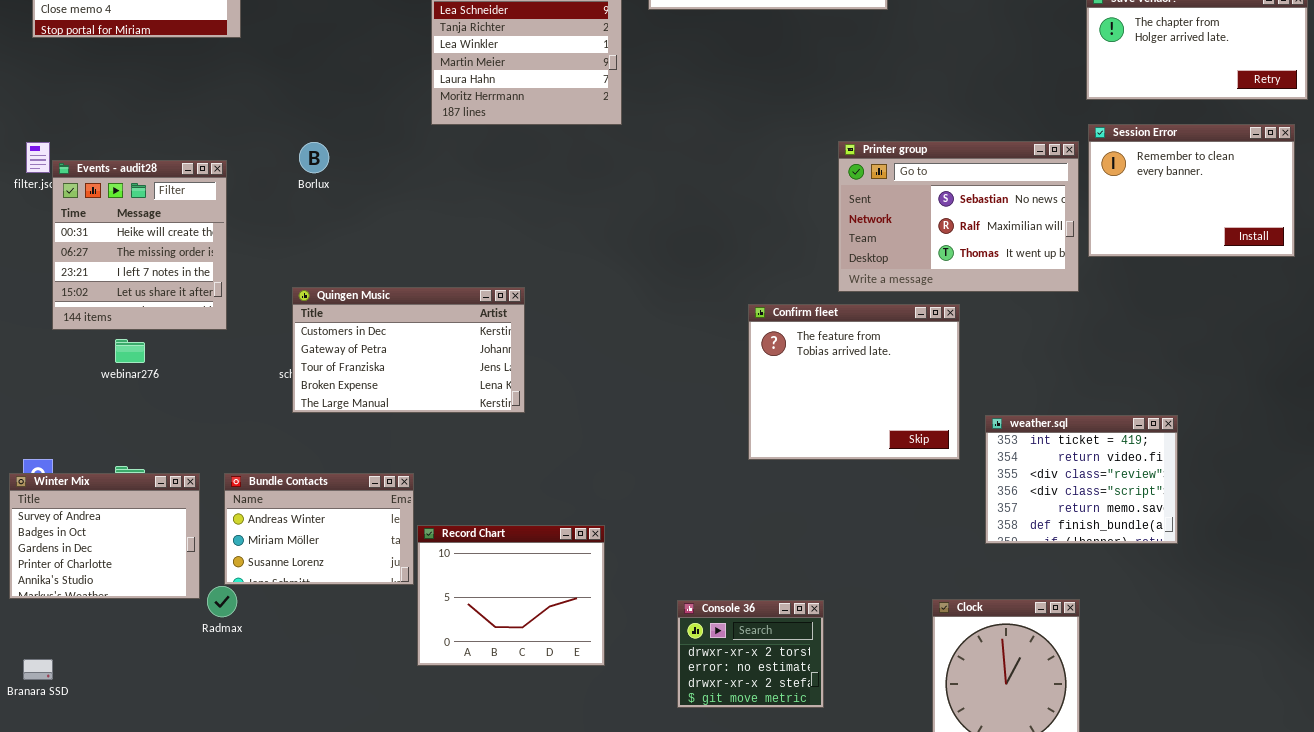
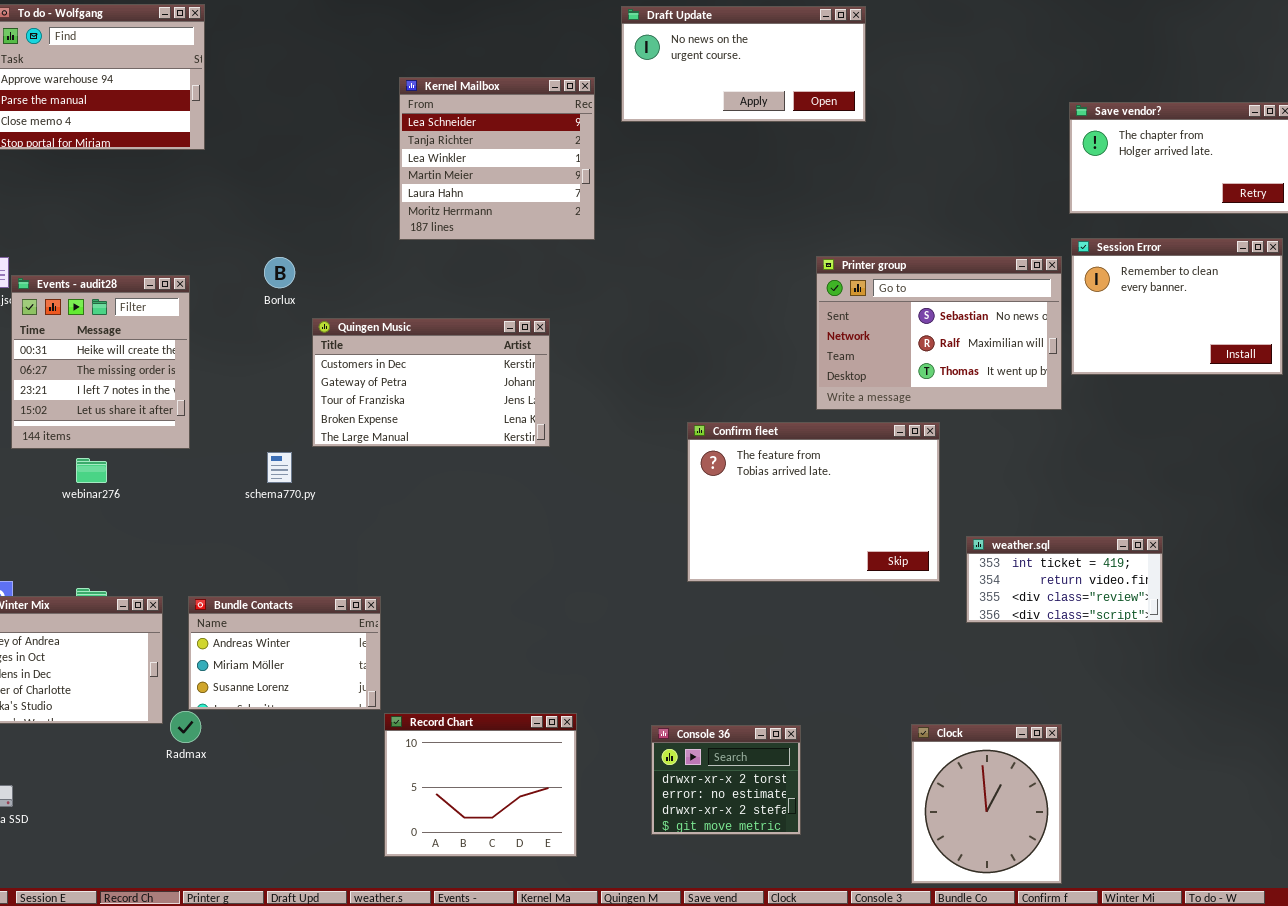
Quingen Music: [292,287,525,413] -> [312,318,550,447], moved
Confirm fleet: [748,304,960,460] -> [687,422,940,582], resized
weather.sql: [985,415,1178,544] -> [966,536,1163,623], resized
Record Chart: [417,525,605,666] -> [384,713,577,857], moved

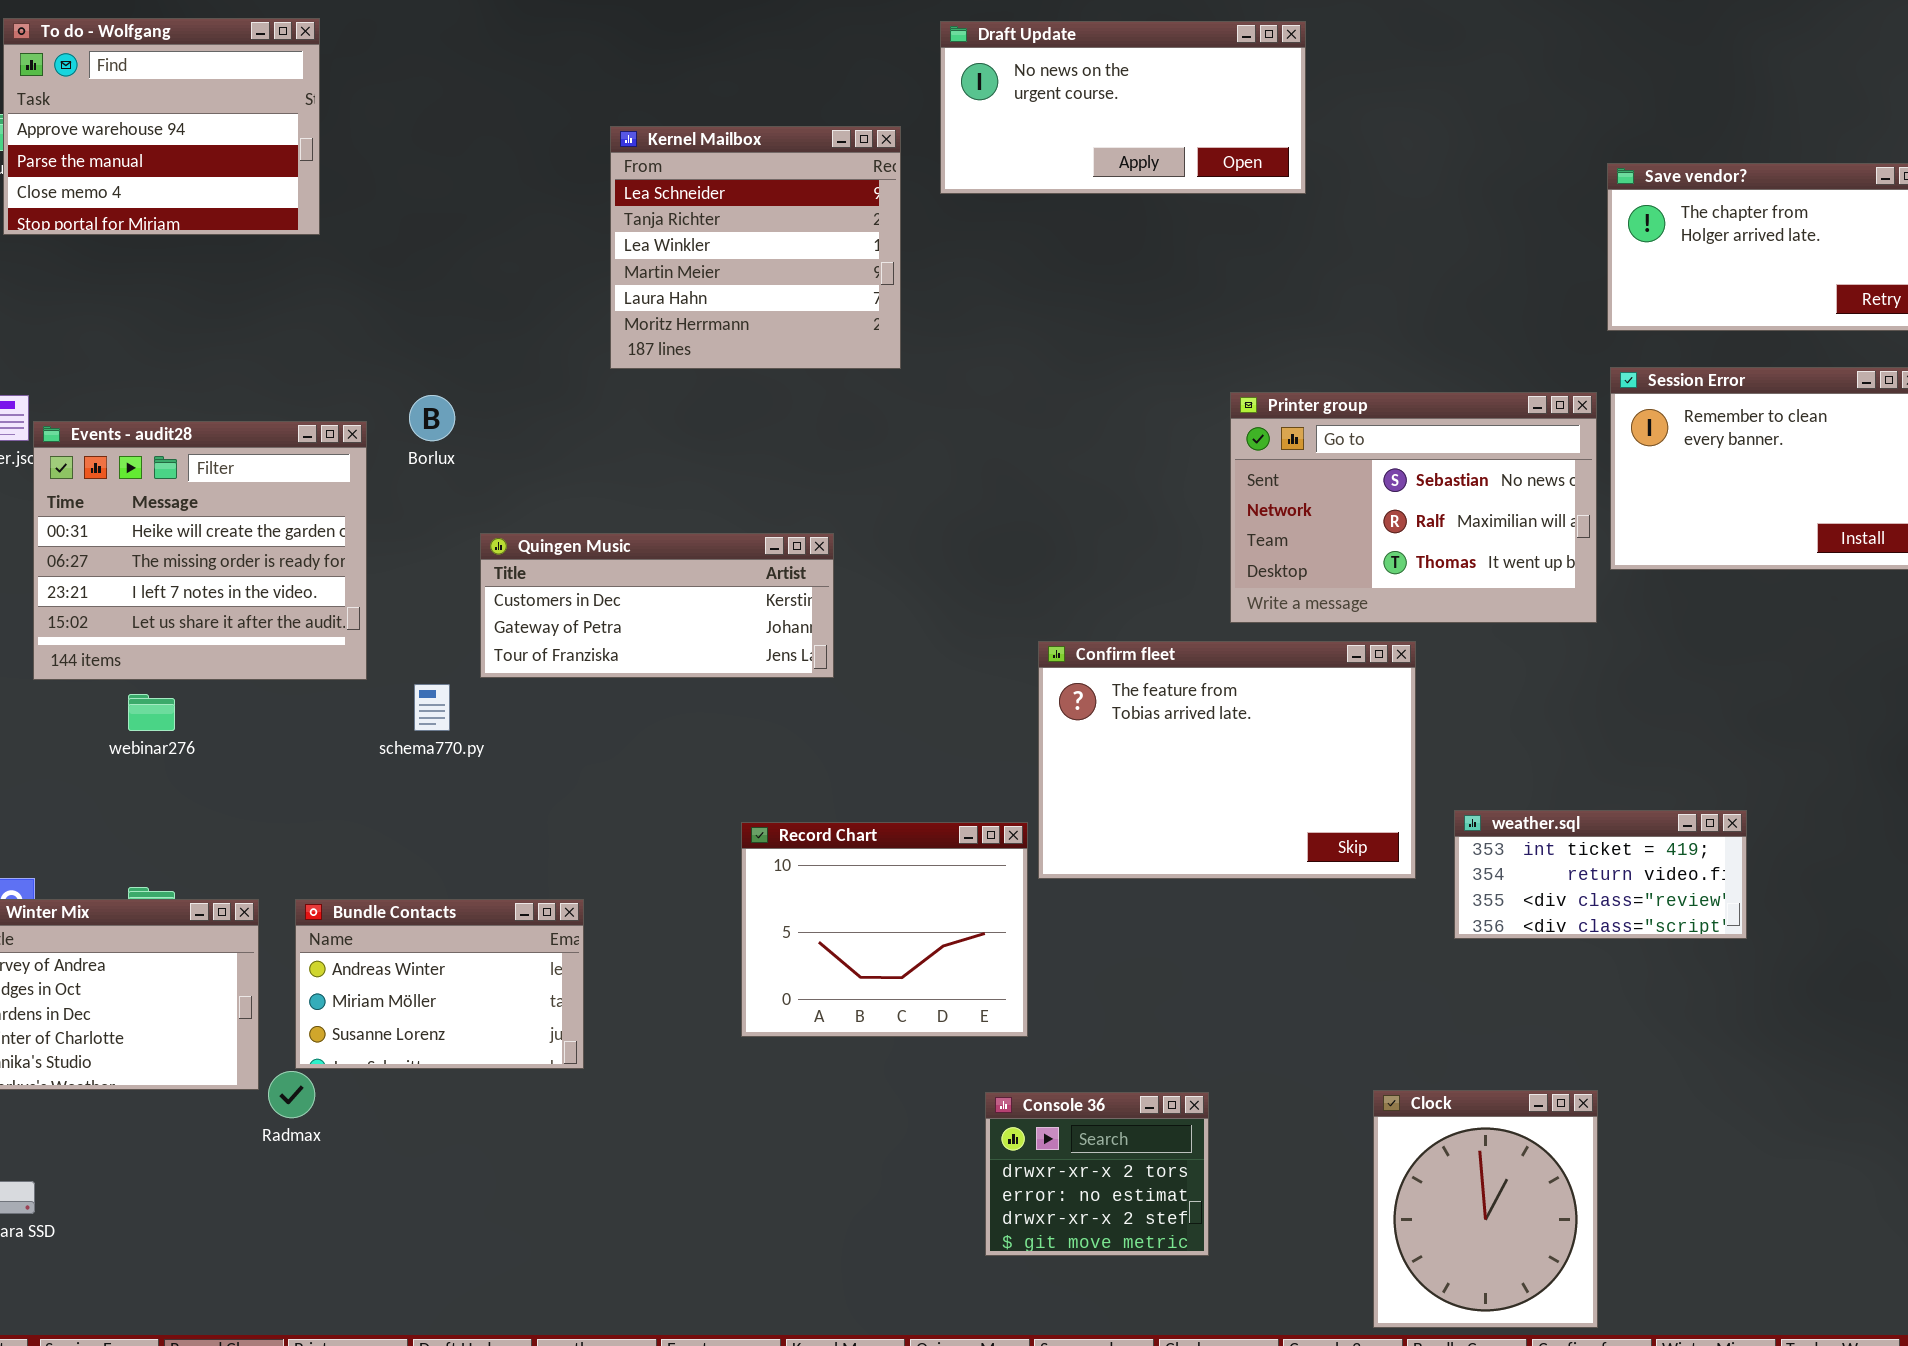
Events - audit28: [11,275,190,449] -> [33,421,367,680], resized
Quingen Music: [312,318,550,447] -> [480,533,834,678], resized
Record Chart: [384,713,577,857] -> [741,822,1028,1037], moved

